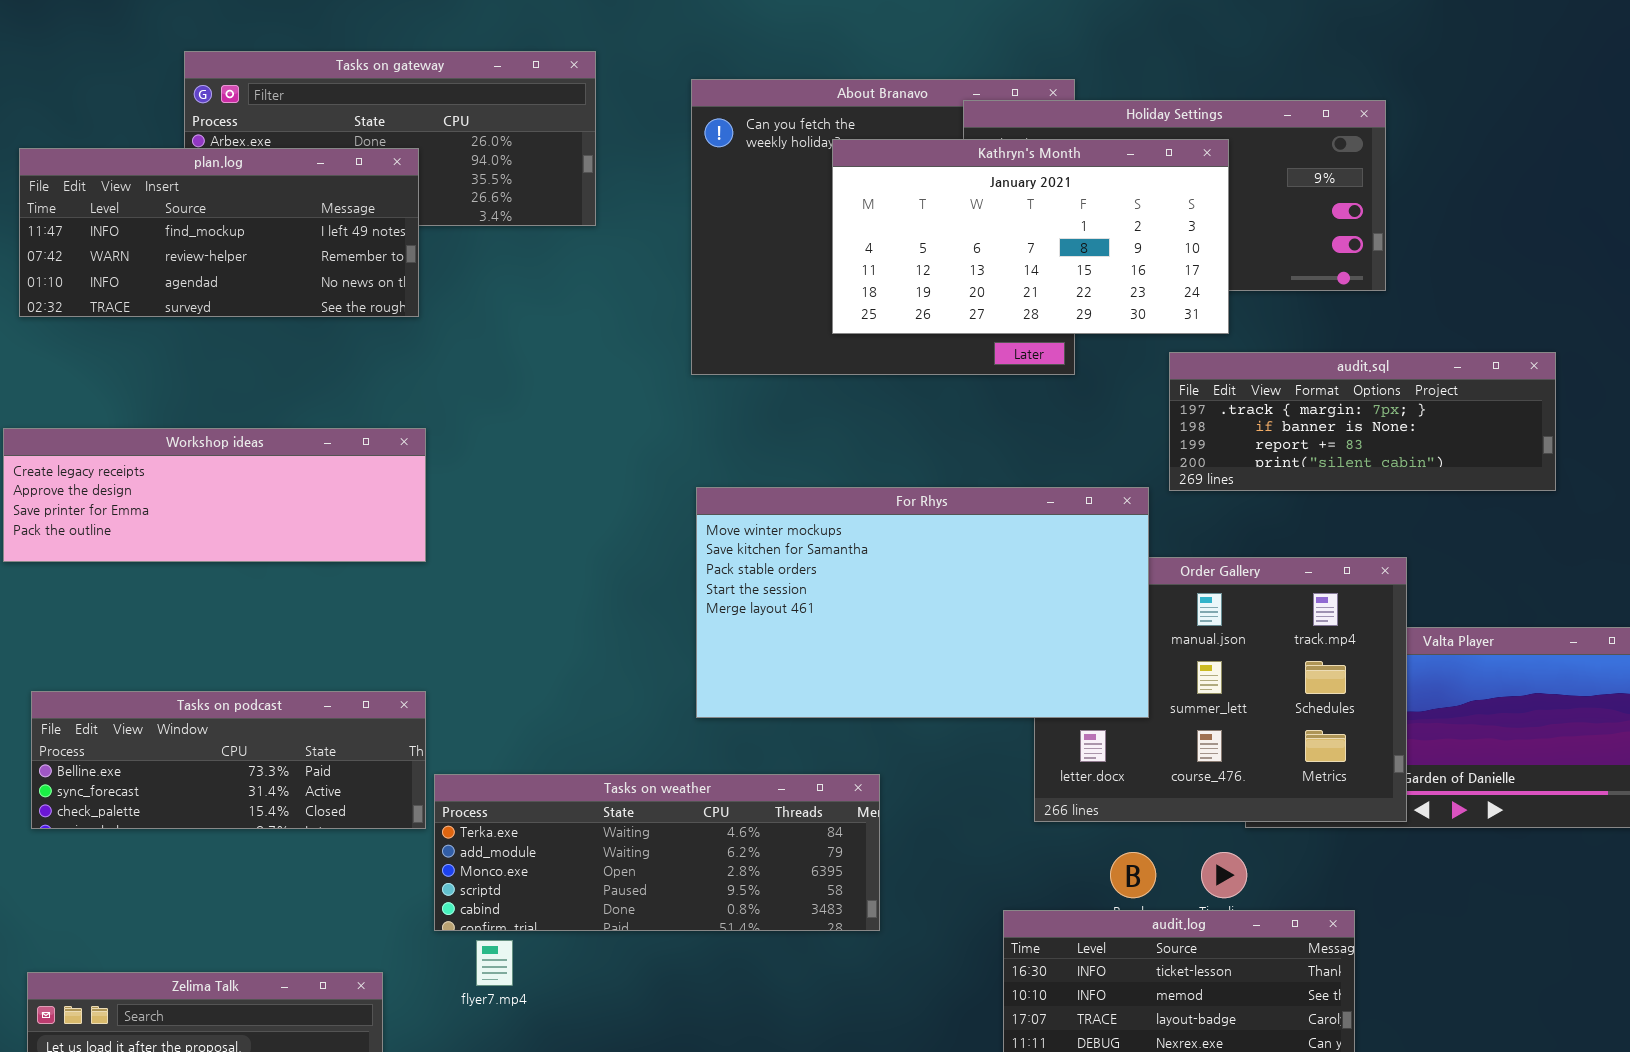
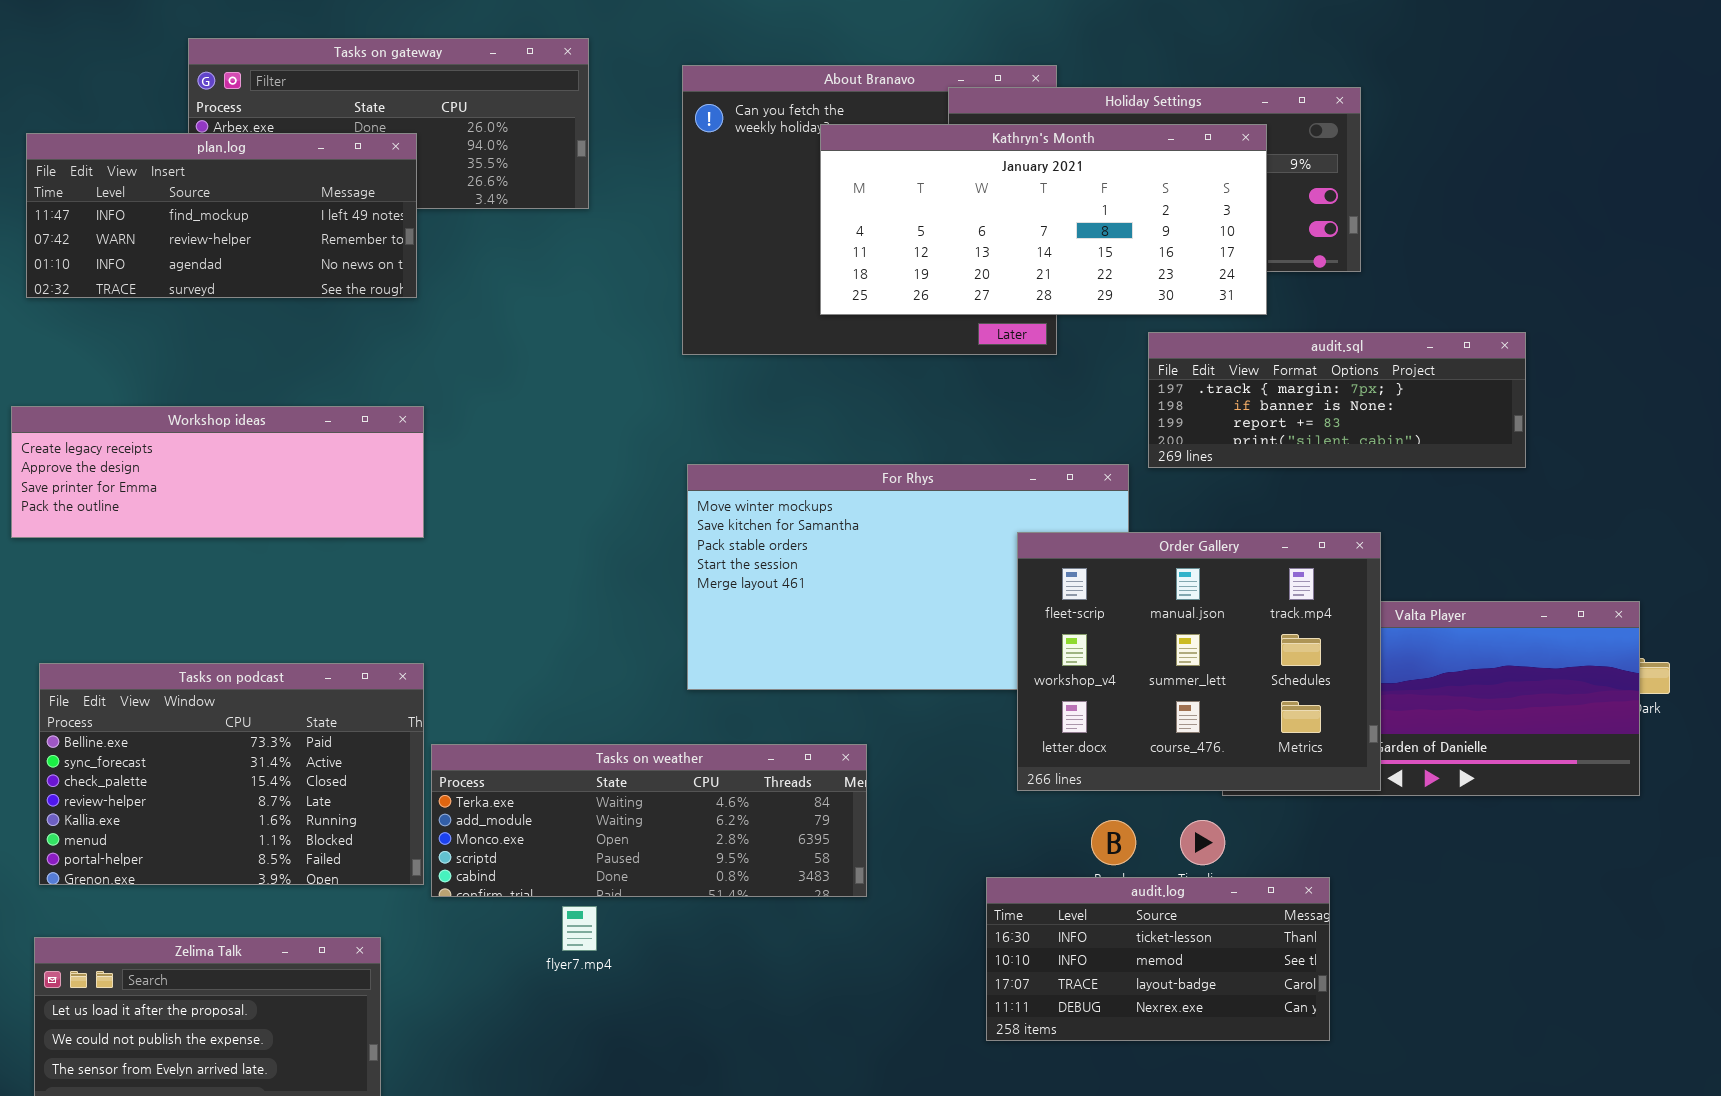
Kathryn's Month: [832,139,1229,334] -> [820,124,1267,315], resized
Order Gallery: [1034,557,1407,822] -> [1017,532,1381,791], raised
Tasks on podcast: [31,691,426,829] -> [39,663,424,885], resized
flyer7.mp4: [476,940,513,986] -> [562,906,597,951], moved

